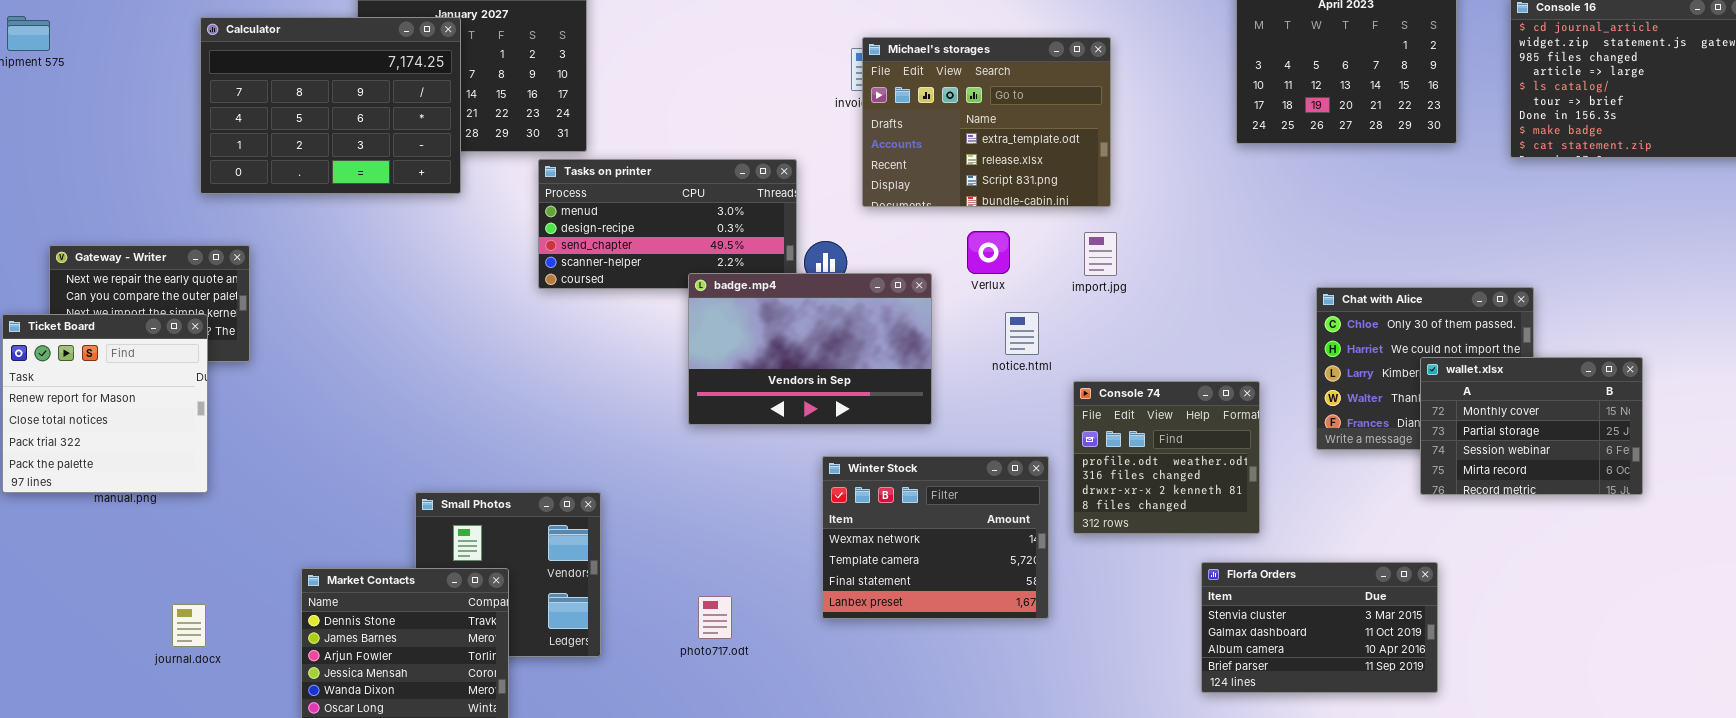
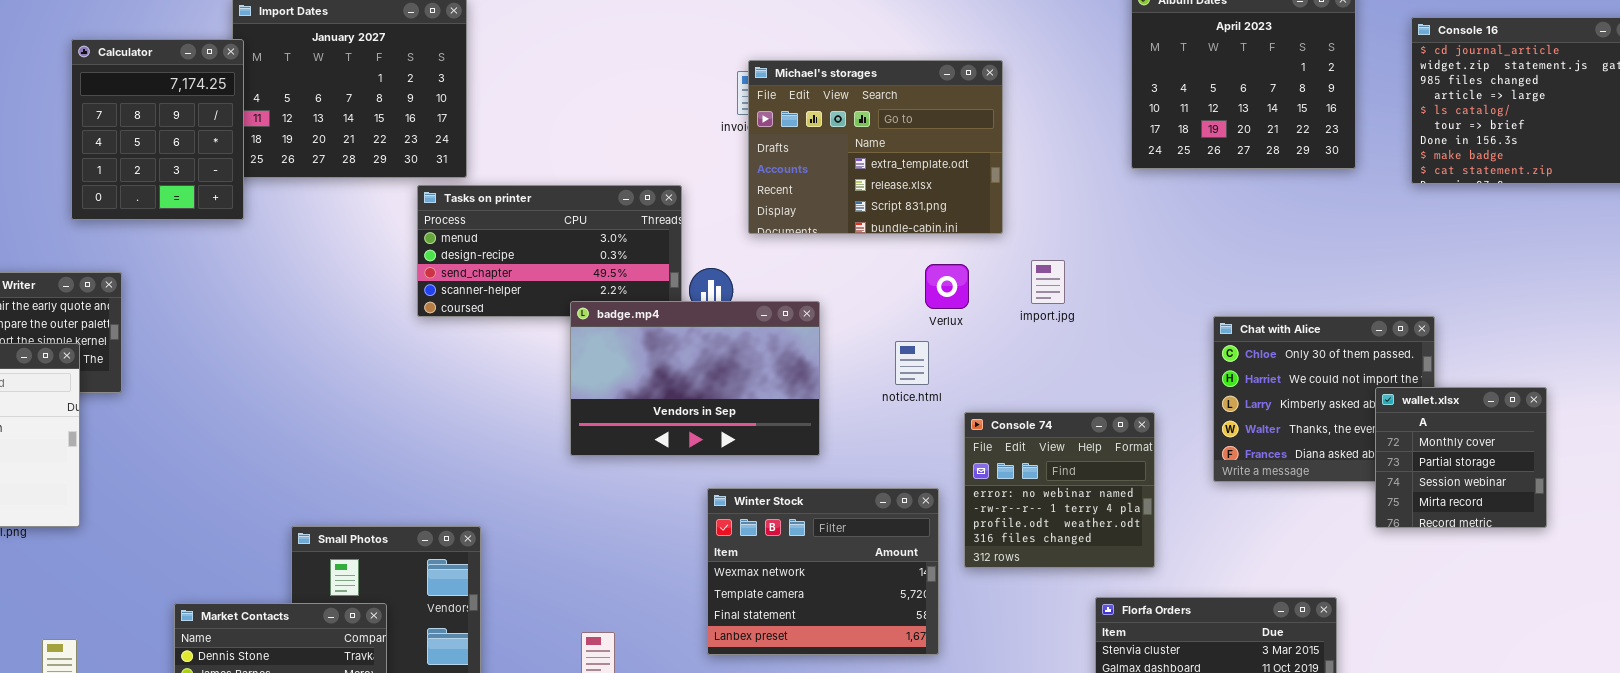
Calculator: [200,17,461,194] -> [71,39,244,220], resized
Verlux: [967,231,1010,274] -> [925,264,969,309], moved
import.jpg: [1084,232,1117,276] -> [1031,260,1065,304], moved
wallet.xlsx: [1420,357,1643,495] -> [1375,387,1547,528], resized
Console 74: [1073,381,1260,534] -> [964,412,1155,568], scrolled up 2 rows

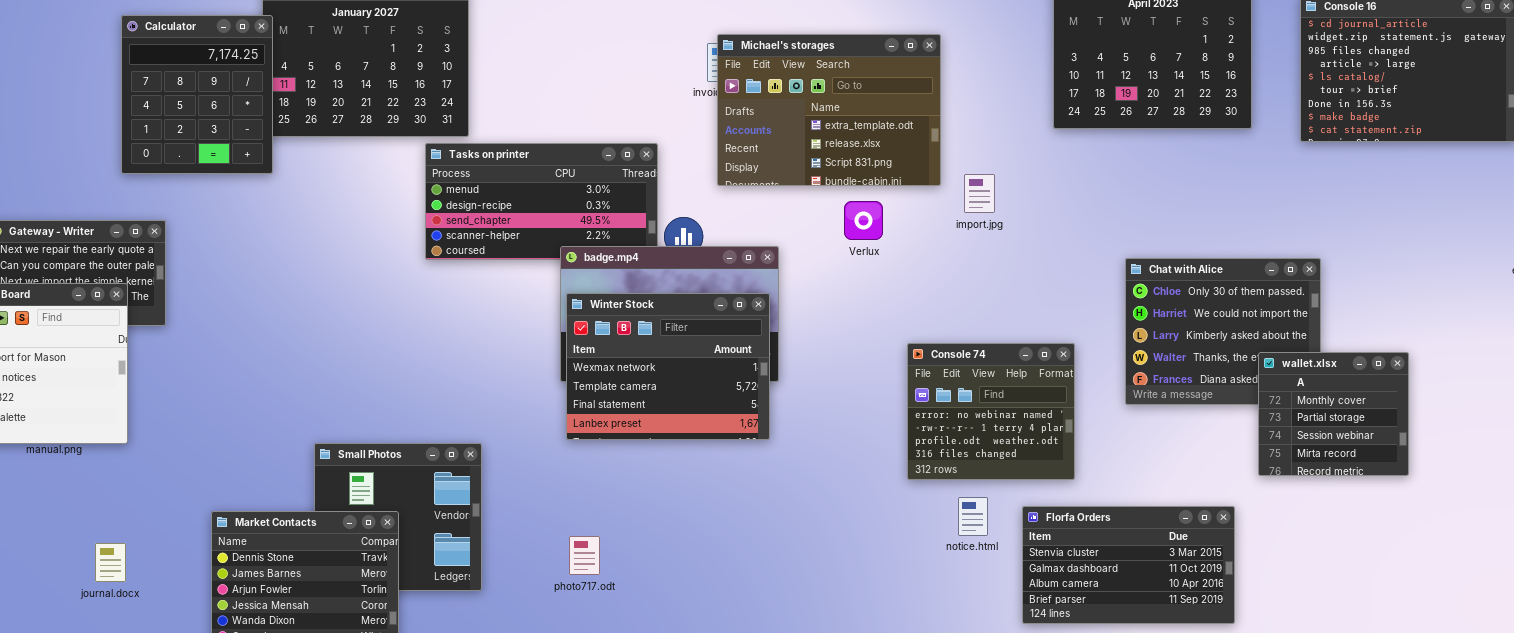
import.jpg: [1031,260,1065,304] -> [964,174,995,213], moved
Verlux: [925,264,969,309] -> [844,201,883,240], moved
notice.html: [895,341,929,385] -> [958,497,988,536], moved
wallet.xlsx: [1375,387,1547,528] -> [1258,352,1409,476], moved
Winter Stock: [707,488,939,655] -> [566,293,770,440], moved

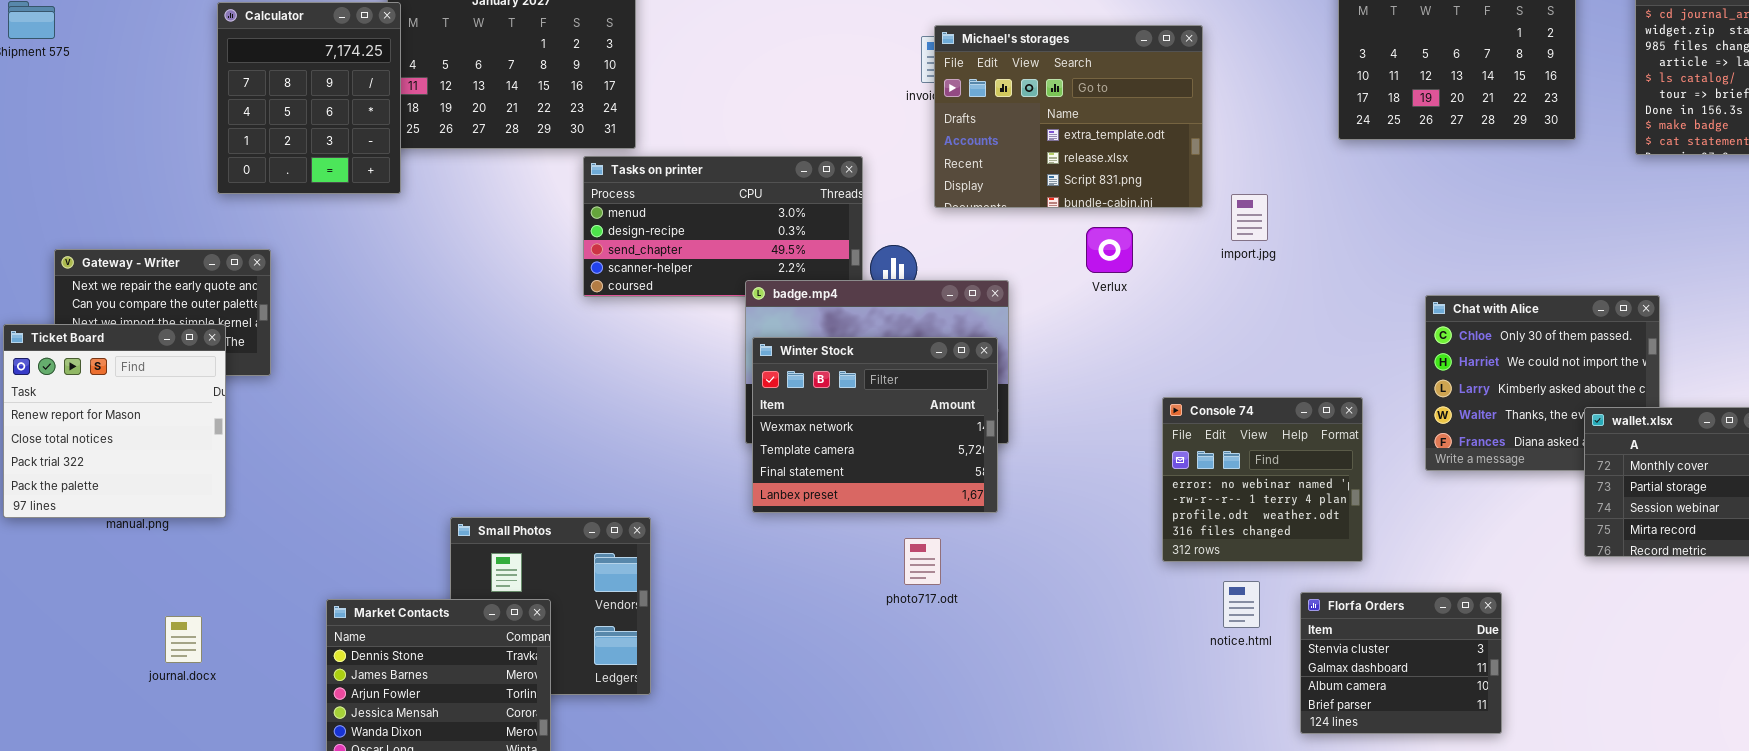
Florfa Orders: [1022,506,1235,624] -> [1300,592,1502,734], resized
photo717.odt: [569,536,600,575] -> [904,538,941,585], moved
journal.docx: [95,543,126,582] -> [165,616,202,663], moved

